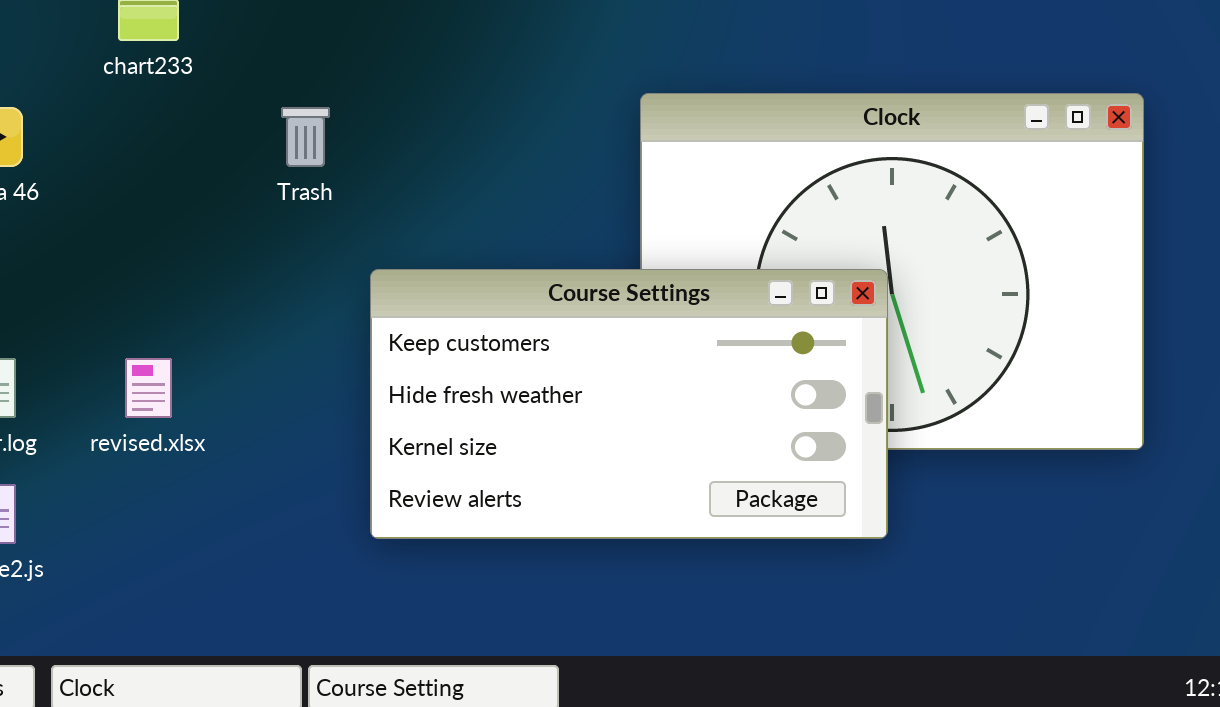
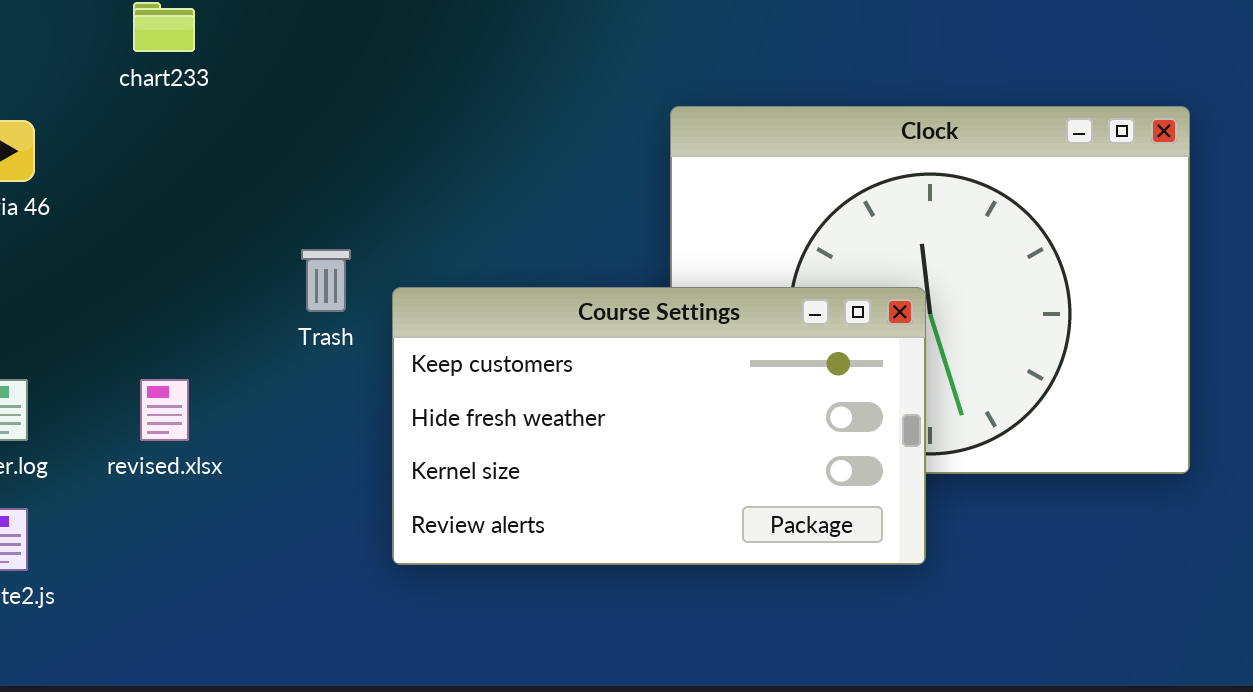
Trash: [281,107,330,167] -> [301,249,351,312], moved

